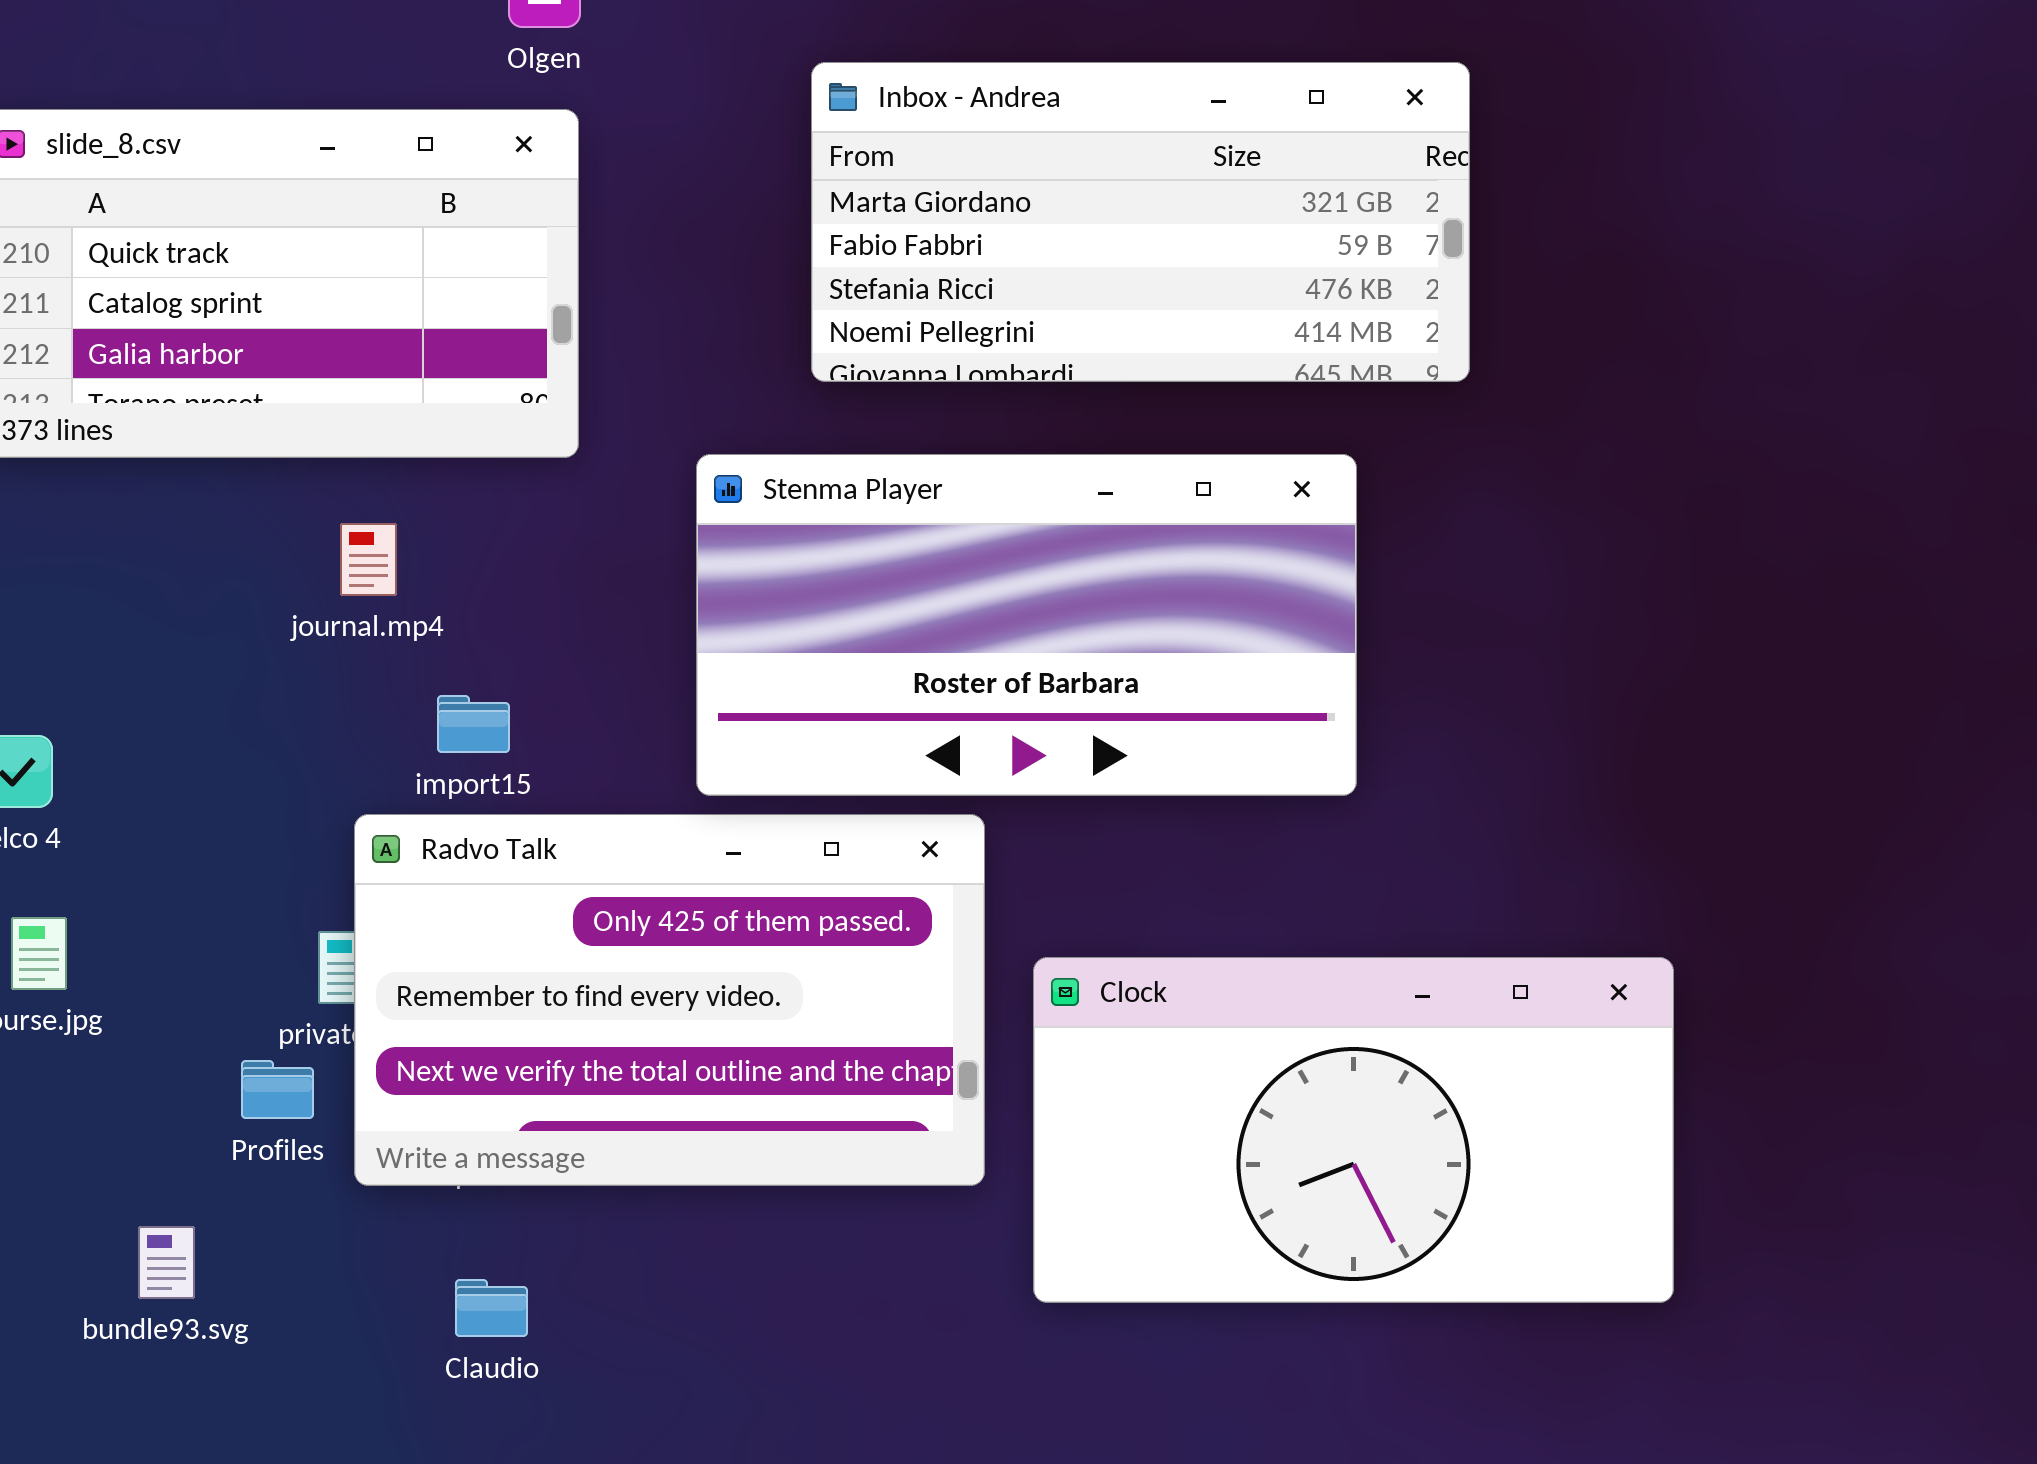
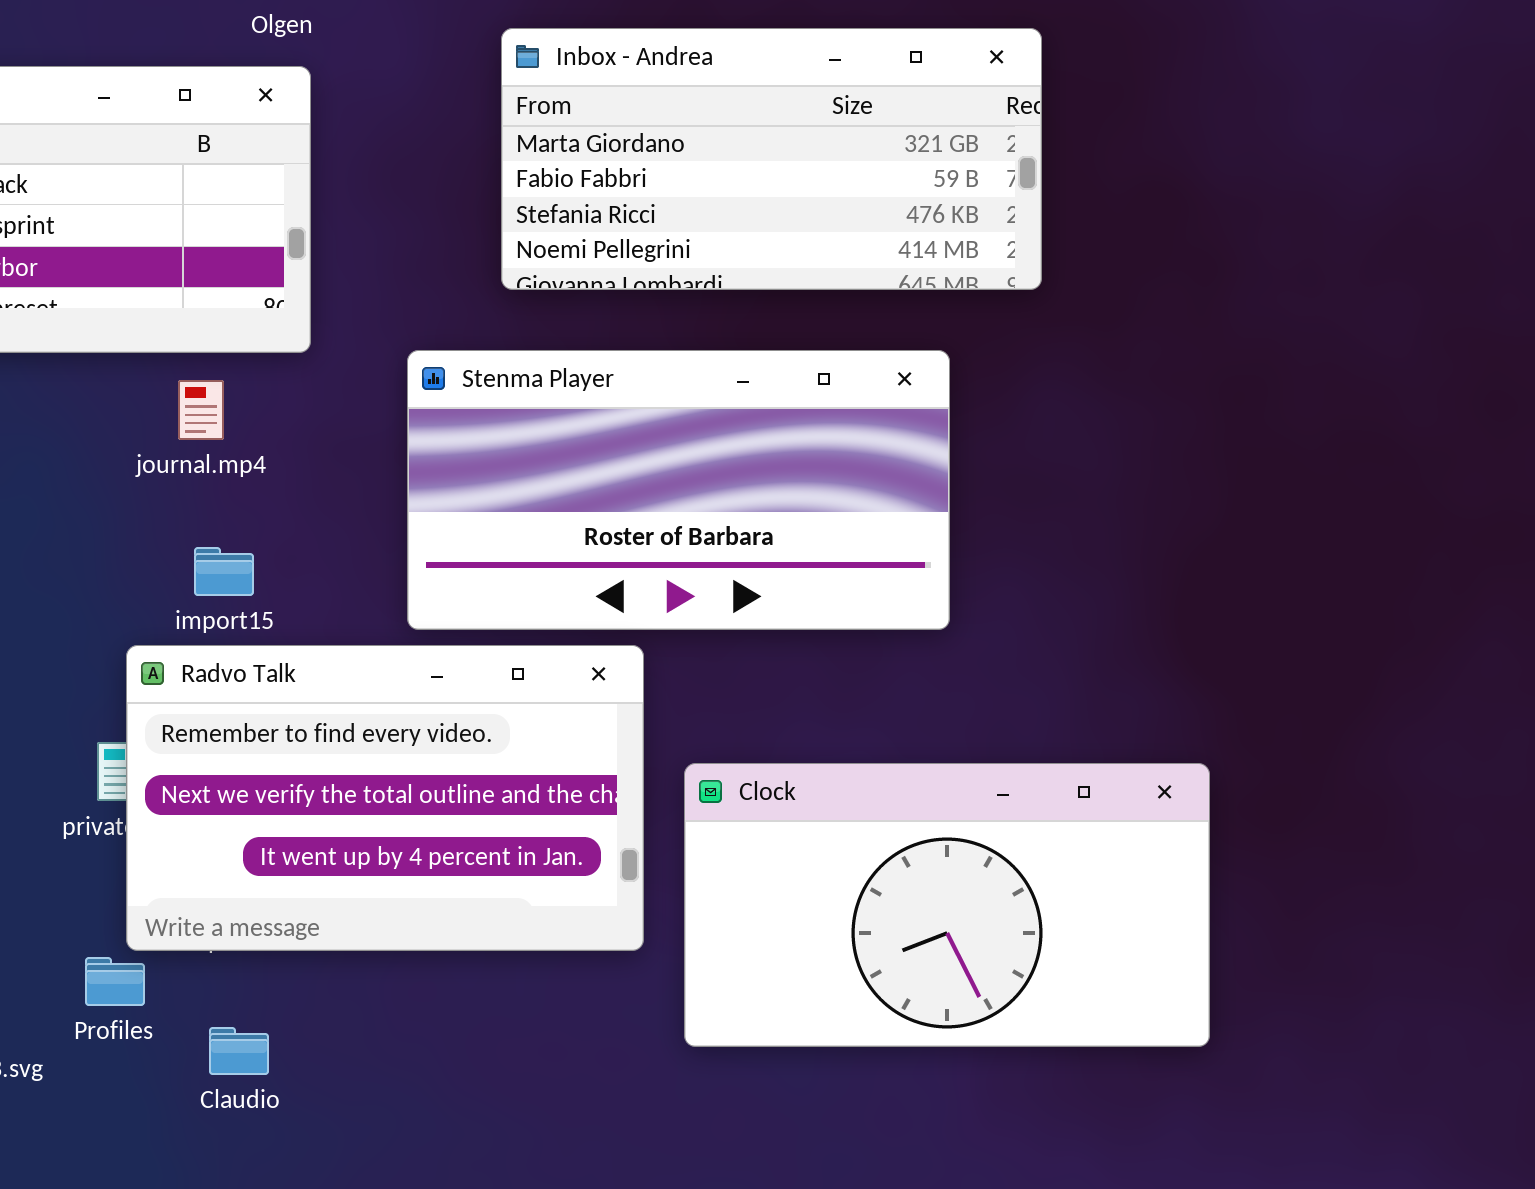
journal.mp4: [340,523,397,596] -> [178,380,224,440], moved
Radvo Talk: [354,814,985,1186] -> [126,645,644,951], scrolled down 1 row
Profiles: [241,1060,314,1119] -> [85,957,145,1006], moved

